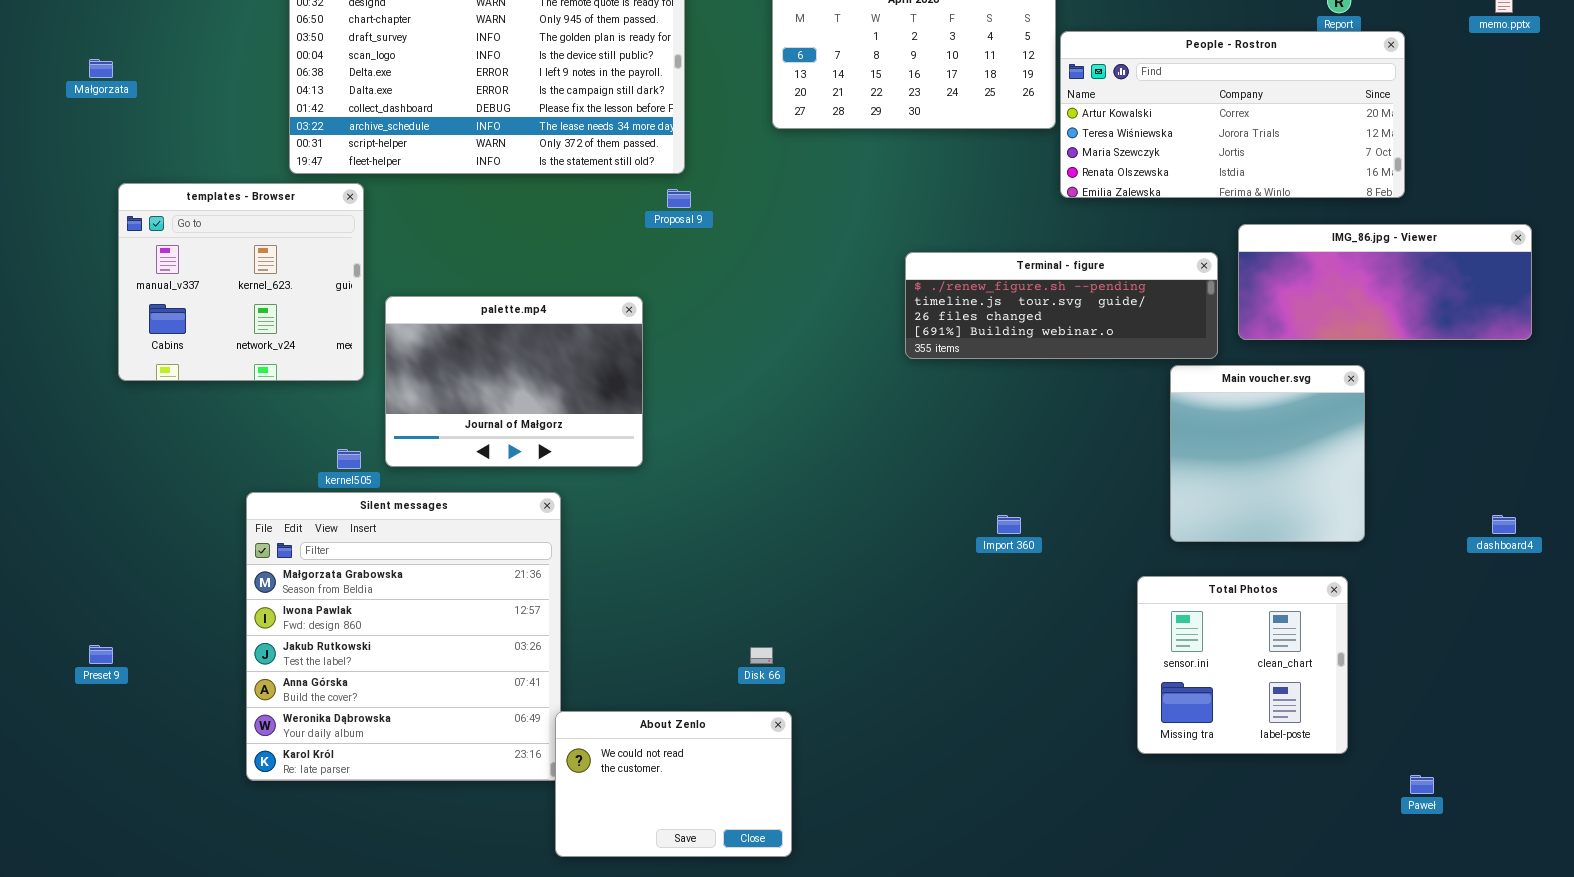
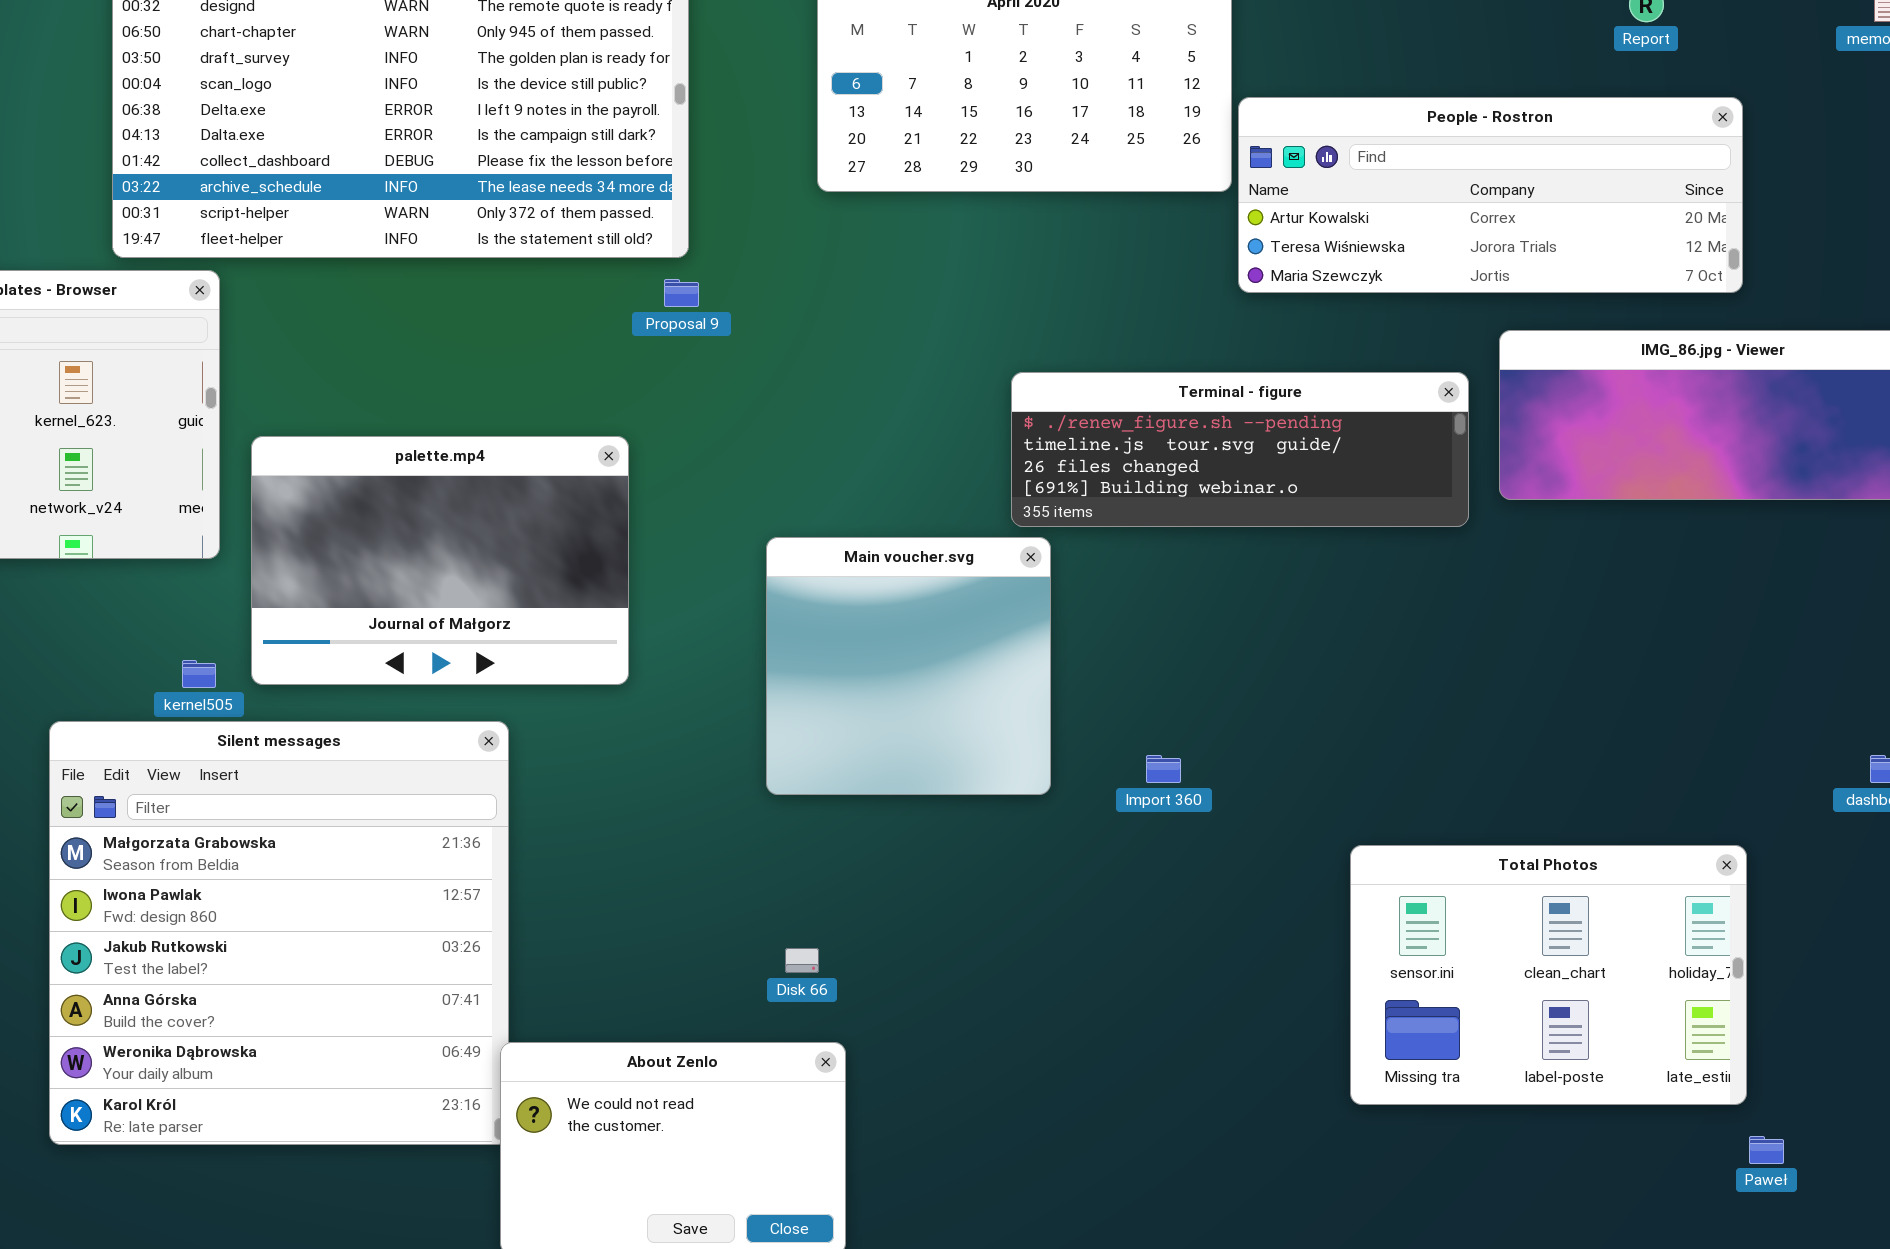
People - Rostron: [1060,31,1405,198] -> [1238,97,1743,293], resized
Main voucher.svg: [1170,365,1365,542] -> [766,537,1051,795], moved
Total Photos: [1137,576,1348,754] -> [1350,845,1747,1105], resized

